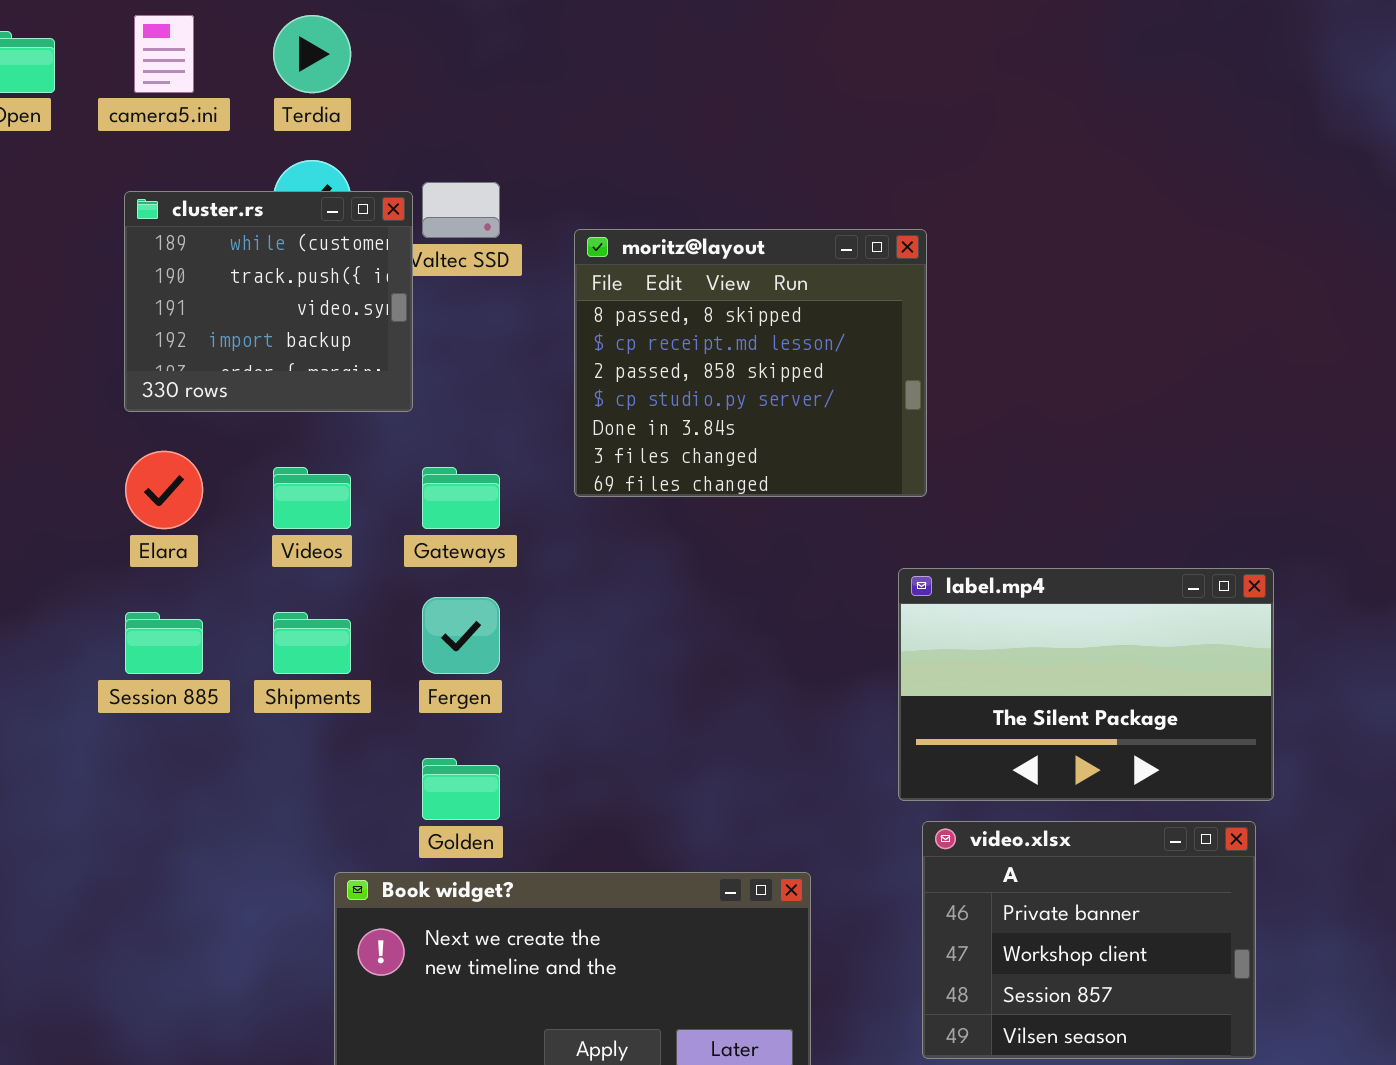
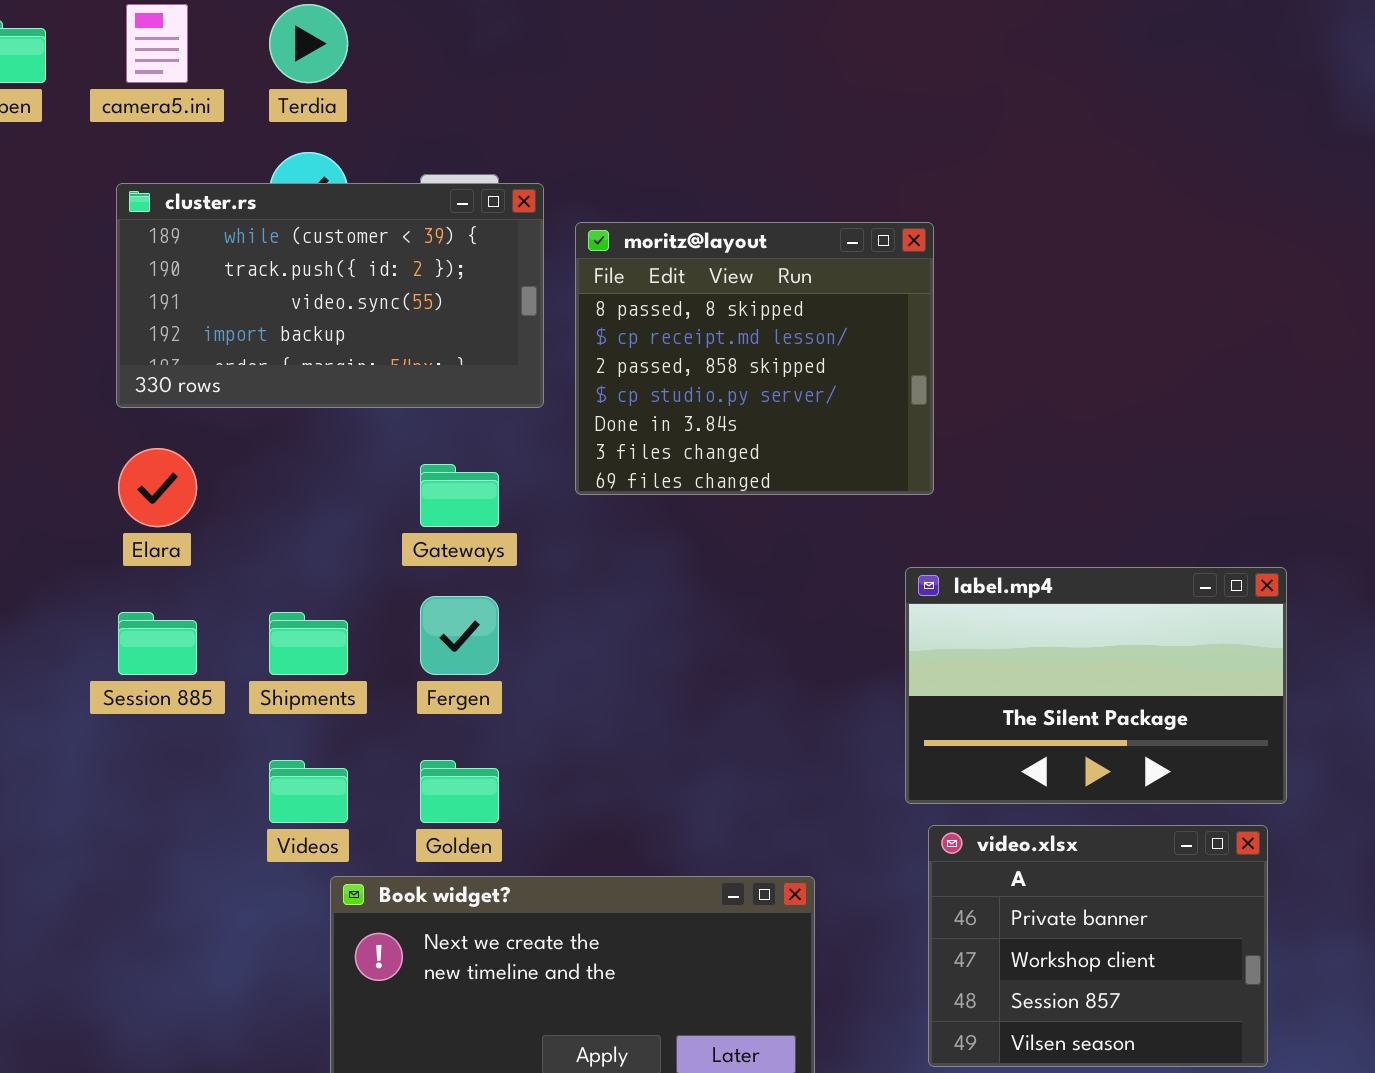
cluster.rs: [124,191,413,412] -> [116,183,544,408], resized
Videos: [273,467,351,529] -> [269,760,348,823], moved

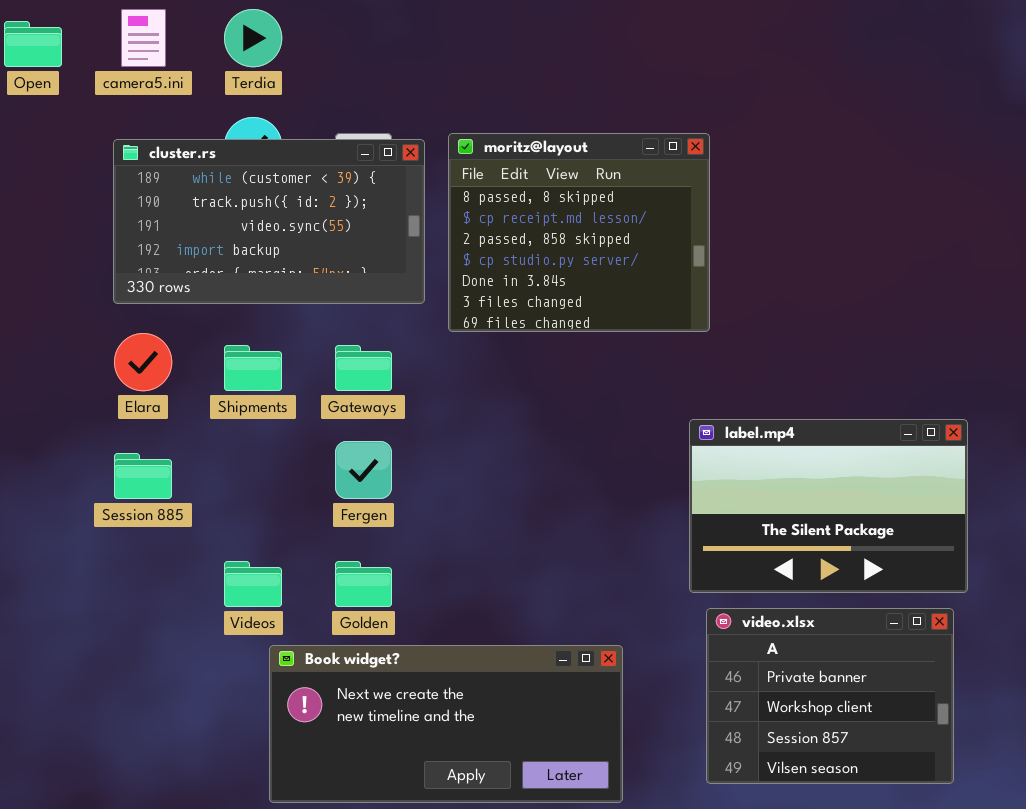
moritz@layout: [575,222,934,495] -> [448,133,710,332], moved
Shipments: [269,612,348,675] -> [224,345,282,391], moved

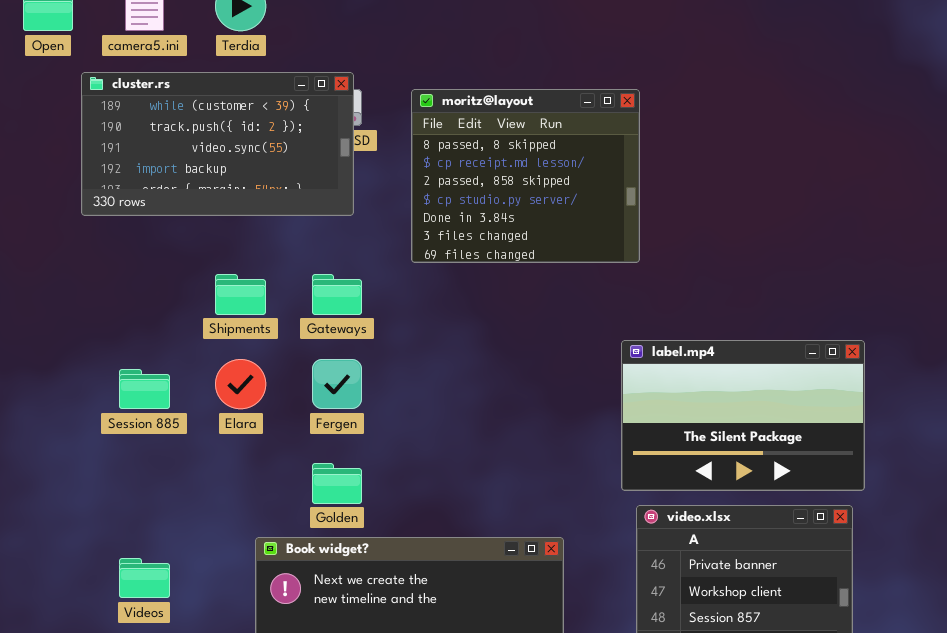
cluster.rs: [113,139,425,304] -> [81,72,354,216], moved
Elara: [114,333,172,391] -> [215,359,266,409], moved
Videos: [224,561,282,607] -> [119,558,170,598], moved

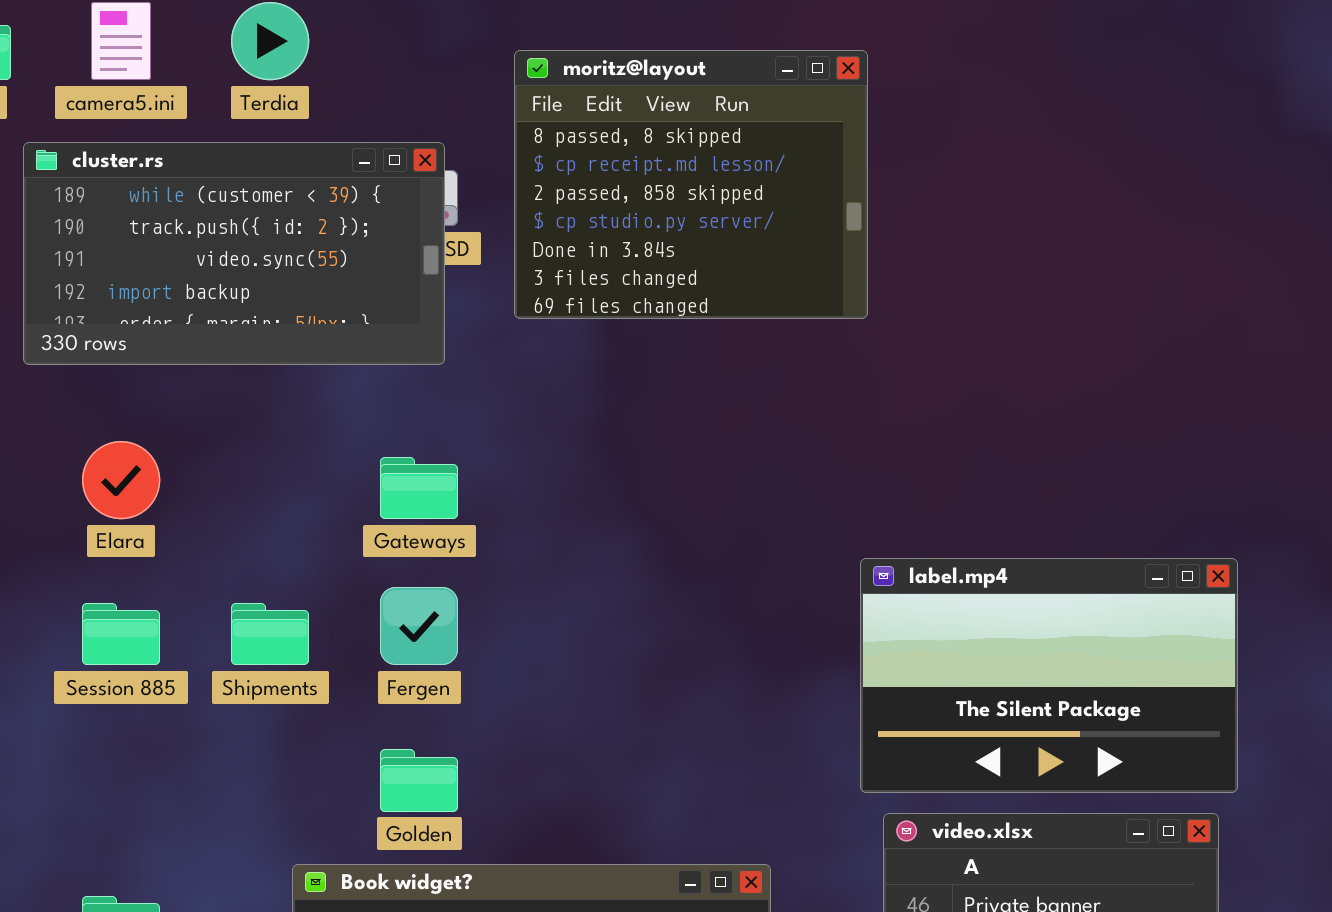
moritz@layout: [411,89,640,263] -> [514,50,868,319], moved
Shipments: [215,274,266,315] -> [231,603,309,665], moved
Elara: [215,359,266,409] -> [82,441,160,519], moved

